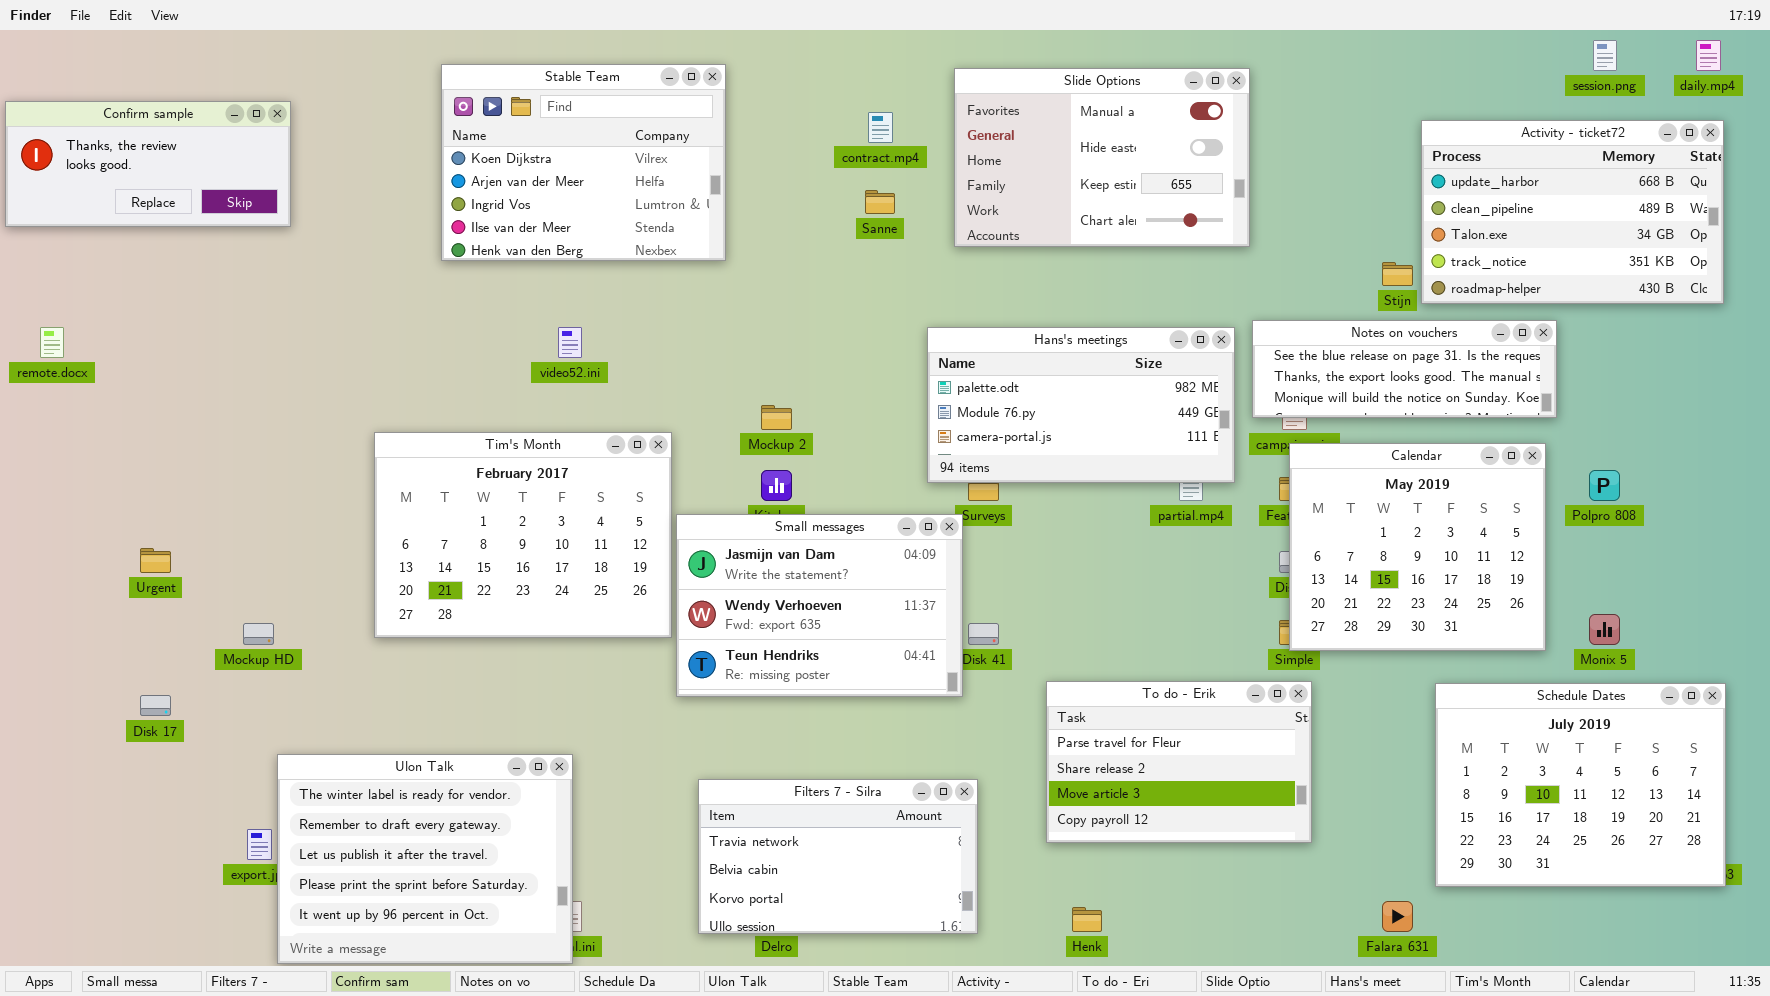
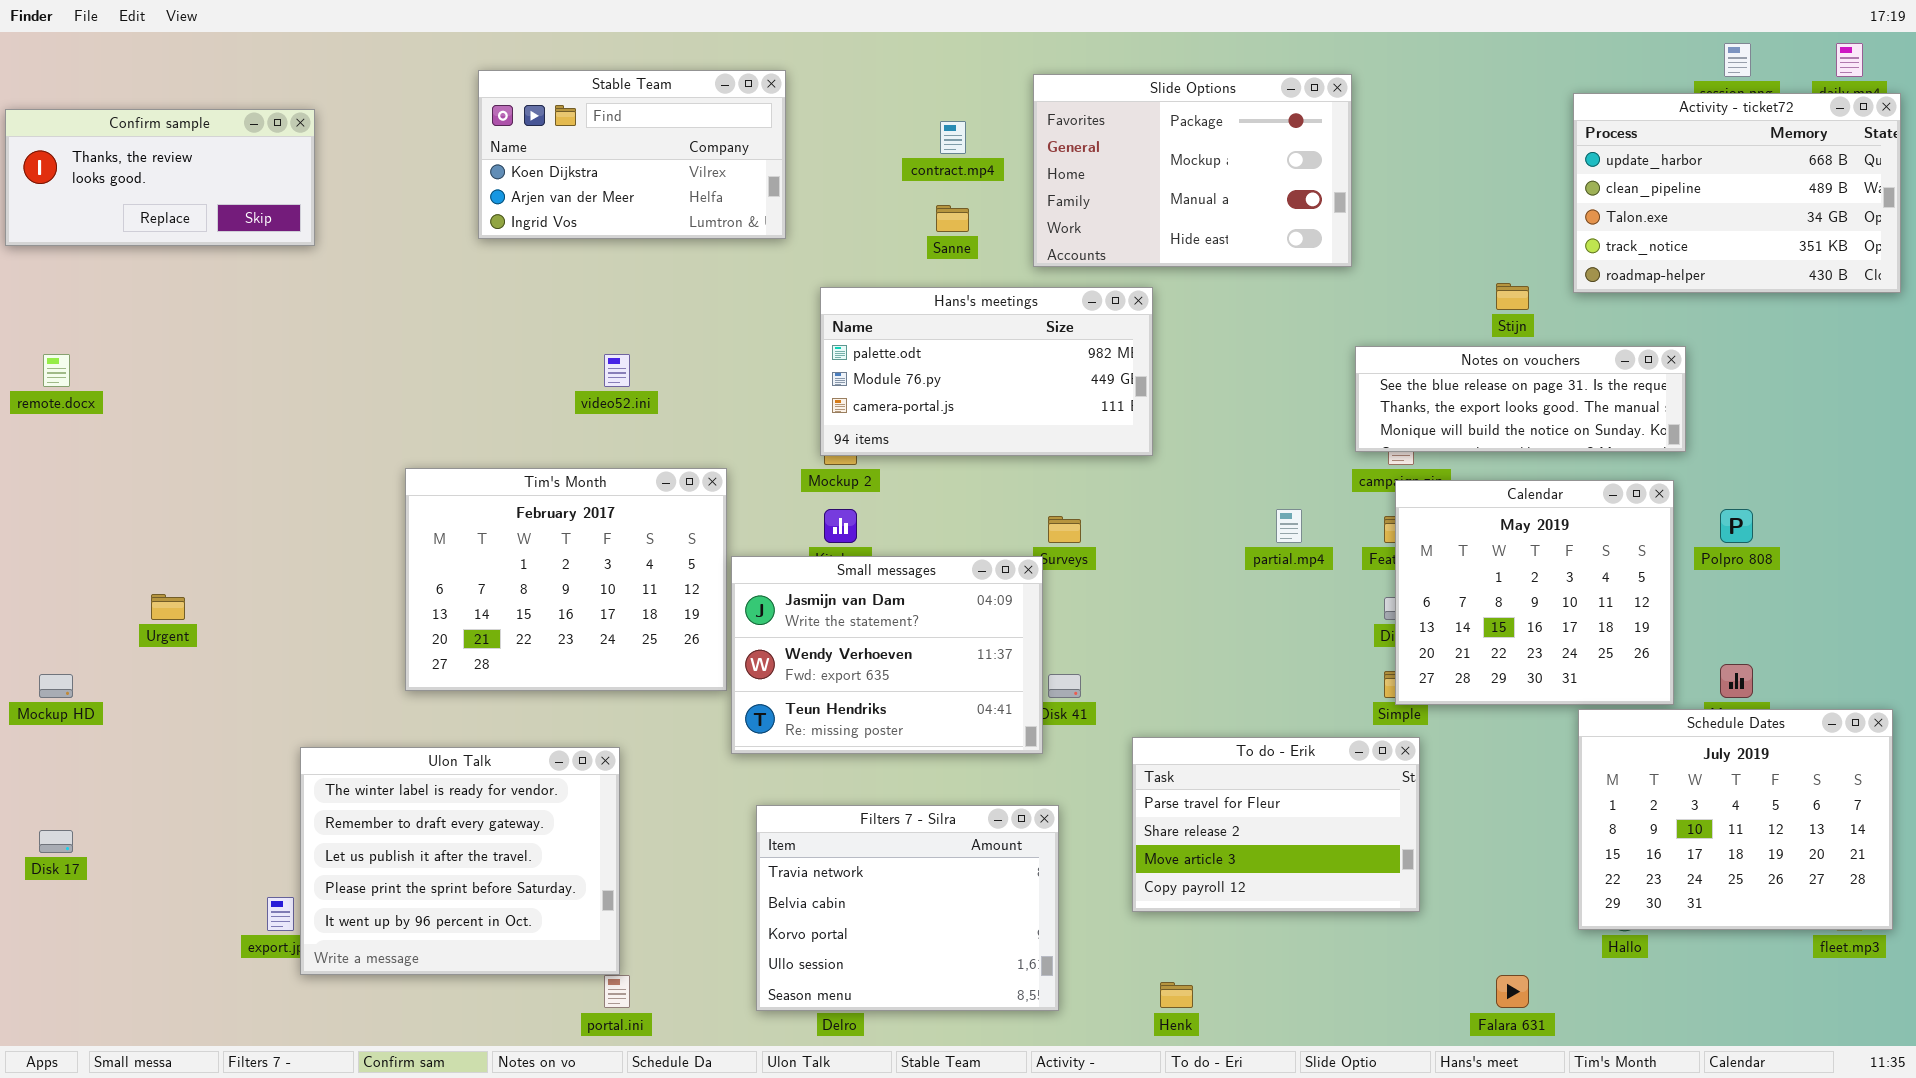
Stable Team: [441,64,726,261] -> [478,70,786,239], resized
Slide Options: [954,68,1250,247] -> [1033,74,1352,267], scrolled up 2 rows
Activity - ticket72: [1421,120,1724,304] -> [1573,93,1901,293], moved
Hans's meetings: [927,327,1235,483] -> [820,287,1153,456], moved
Mockup HD: [243,623,274,645] -> [39,674,73,698], moved
Schedule Dates: [1435,683,1726,887] -> [1578,709,1893,930], moved
Disk 17: [140,695,171,716] -> [39,830,73,853], moved
Ulon Talk: [277,754,573,964] -> [300,747,620,975], moved
Filters 7 - Silra: [698,779,978,934] -> [756,805,1059,1011], resized

